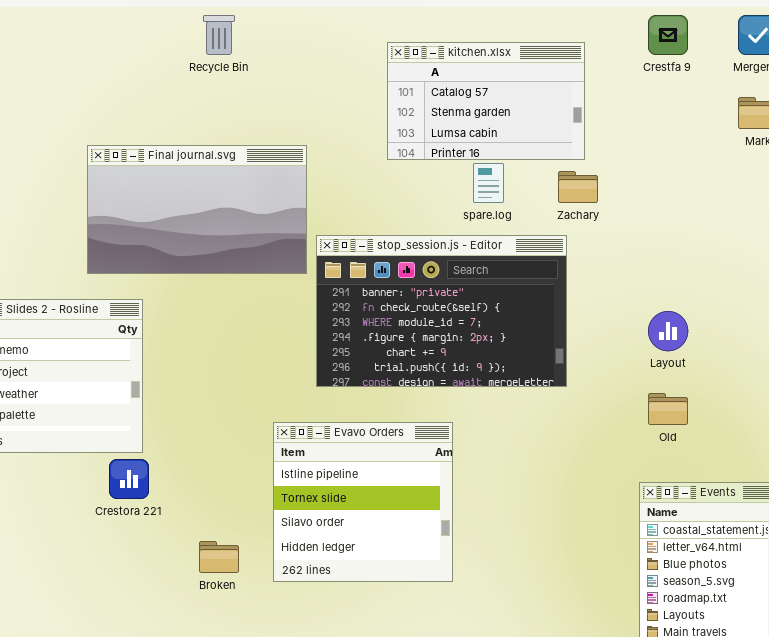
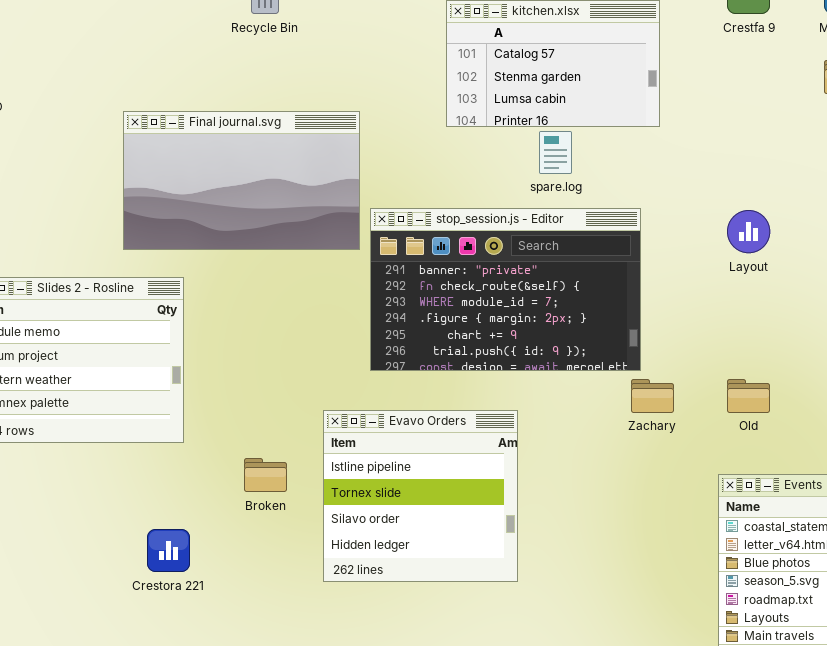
Zachary: [558,171,598,203] -> [631,379,674,413], moved
Layout: [648,311,688,351] -> [727,210,770,253], moved
Crestora 221: [109,459,149,499] -> [147,529,190,572], moved
Broken: [199,541,239,573] -> [244,458,287,492], moved

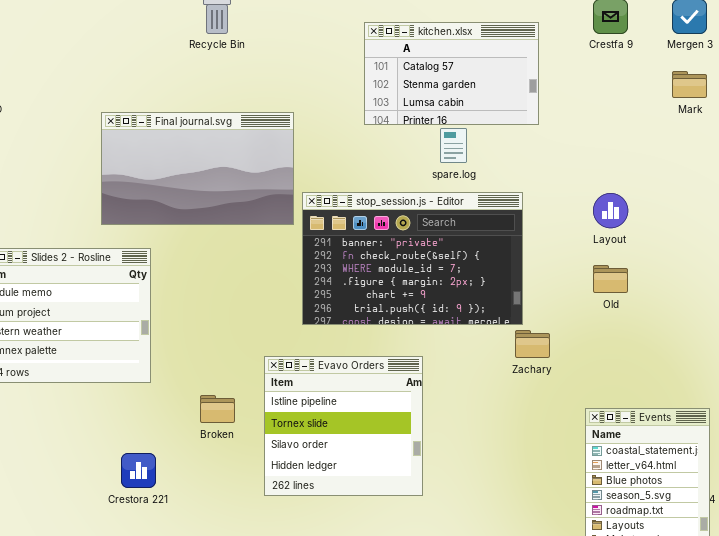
Old: [727,379,770,413] -> [593,265,628,293], moved

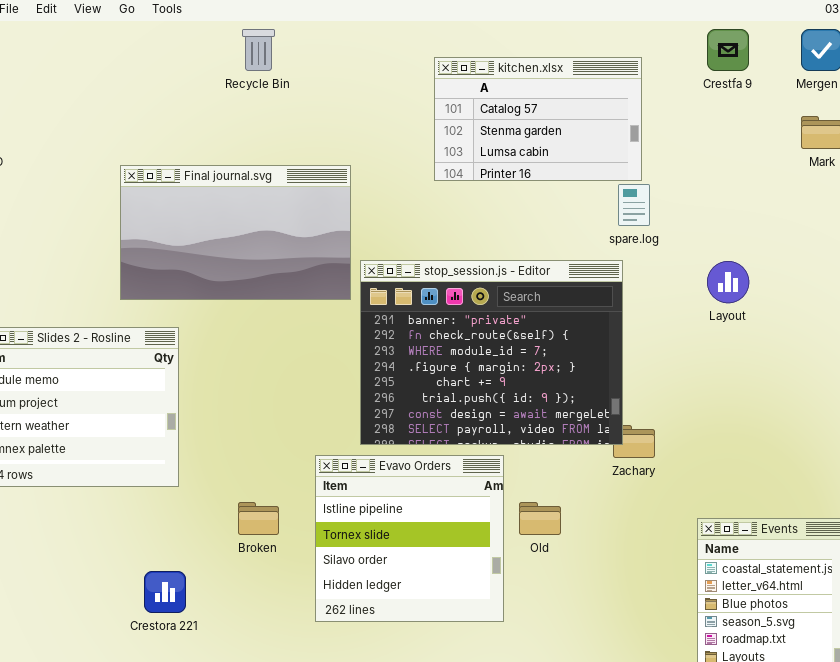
spare.log: [440,128,467,163] -> [618,184,650,226], moved
stop_session.js - Editor: [302,192,523,325] -> [360,260,623,445], resized
Old: [593,265,628,293] -> [519,502,561,535], moved

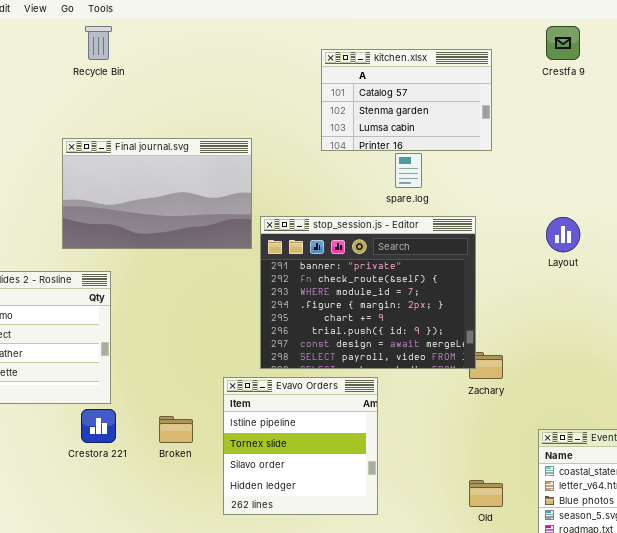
Recycle Bin: [242,29,275,71] -> [85,26,112,60], moved
spare.log: [618,184,650,226] -> [395,153,422,188], moved
Old: [519,502,561,535] -> [469,480,503,507], moved
Crestora 221: [144,571,186,613] -> [81,409,116,443], moved

